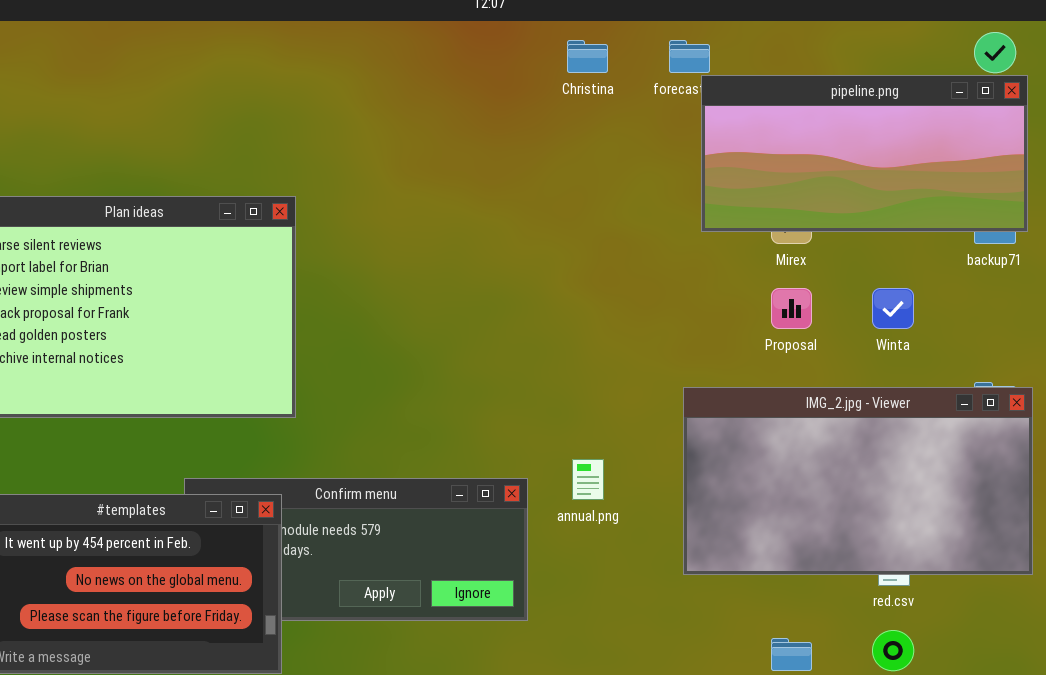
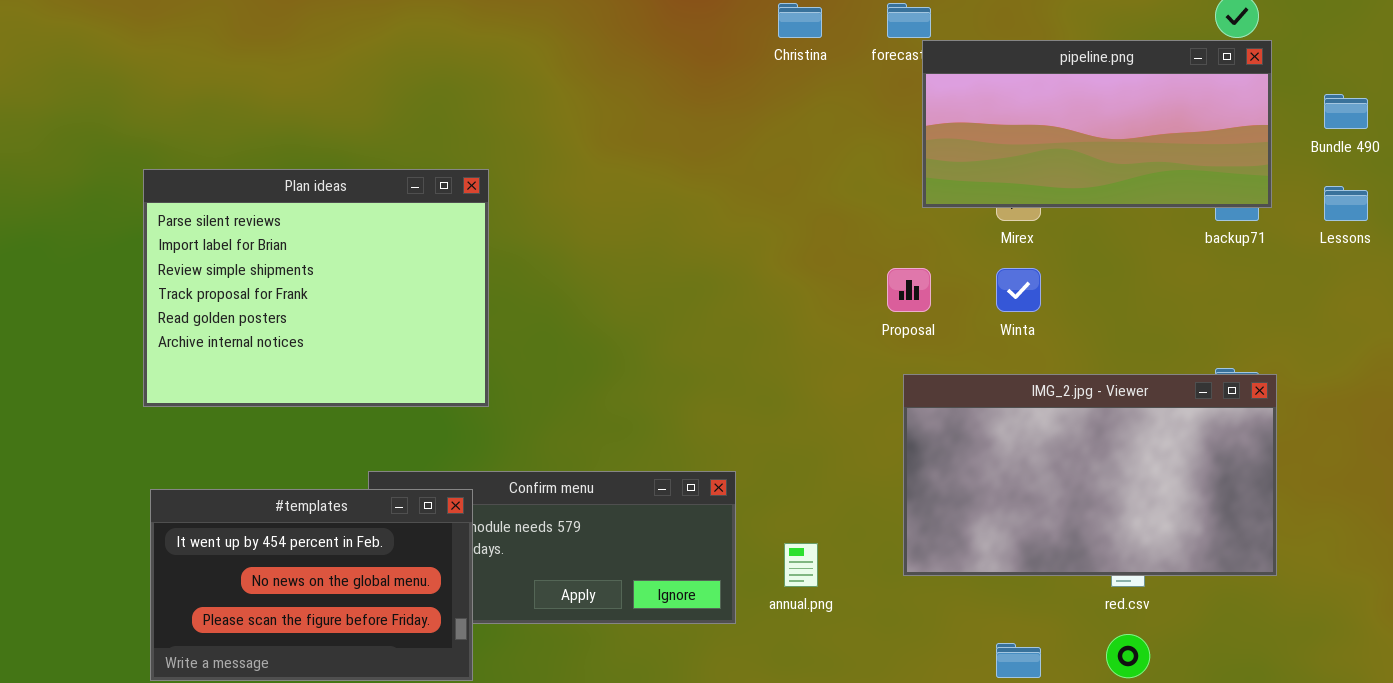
Proposal: [771,288,812,329] -> [887,268,931,312], moved
Winta: [872,288,914,329] -> [996,268,1041,312], moved
annual.png: [572,459,604,500] -> [784,543,818,587], moved

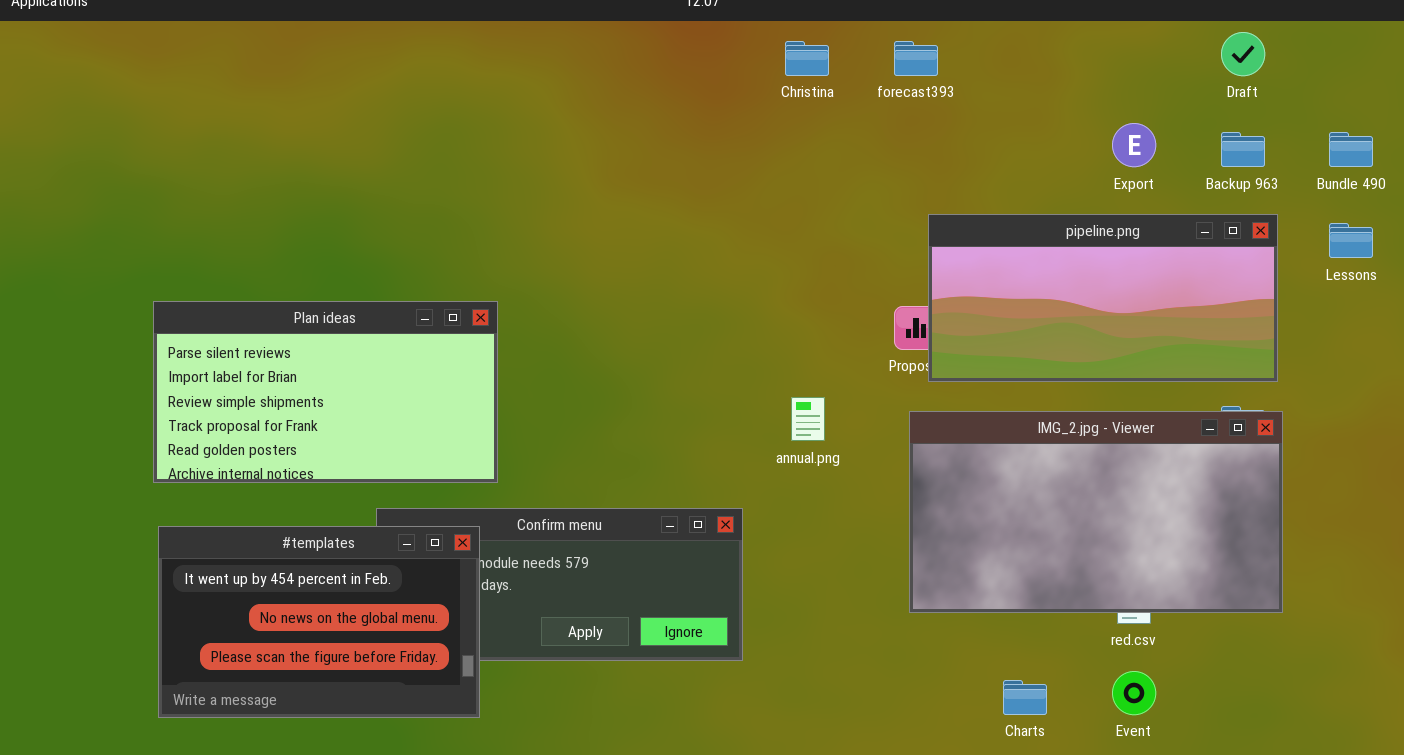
pipeline.png: [922,40,1272,208] -> [928,214,1278,382], moved
Plan ideas: [143,169,489,407] -> [153,301,498,483], moved, resized
annual.png: [784,543,818,587] -> [791,397,825,441], moved

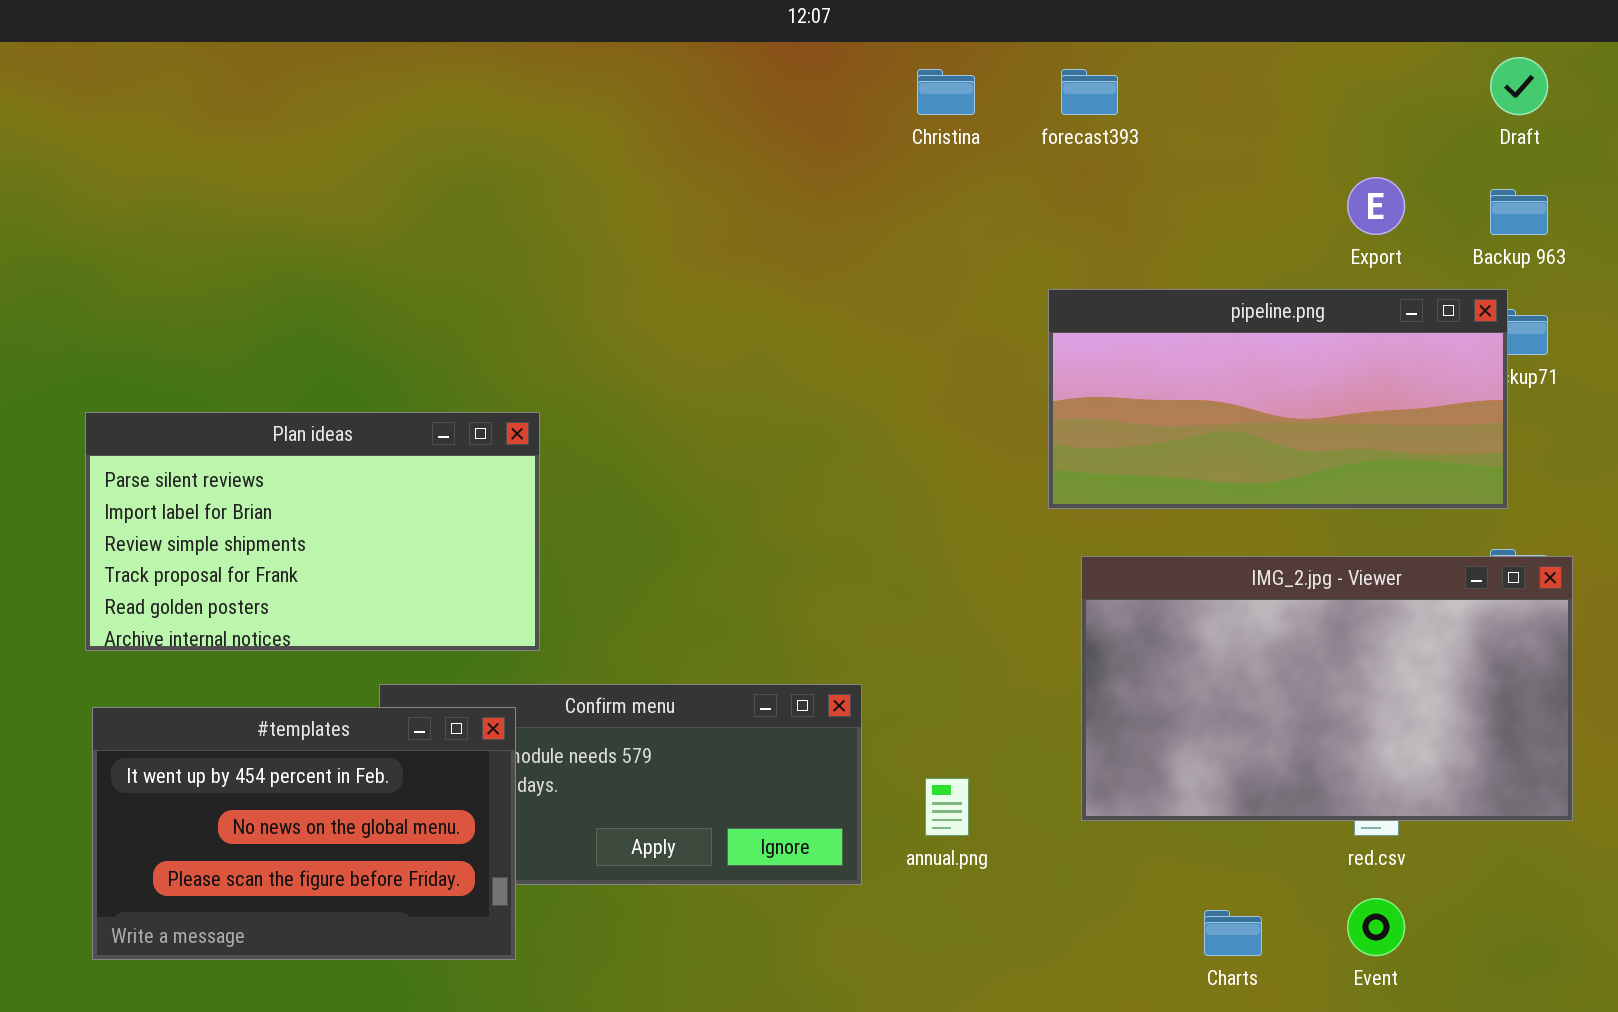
pipeline.png: [928,214,1278,382] -> [1048,289,1508,509], moved
annual.png: [791,397,825,441] -> [925,778,969,836], moved

